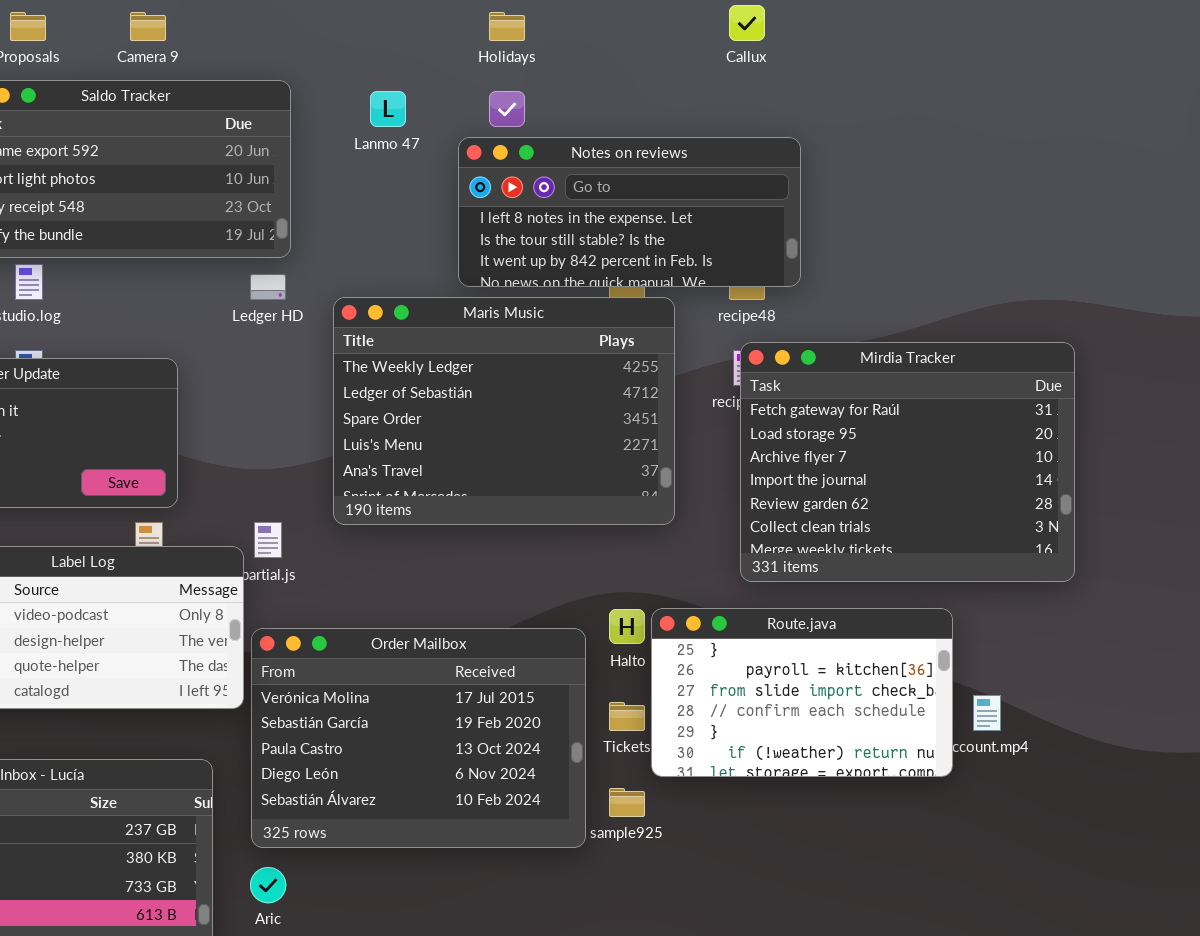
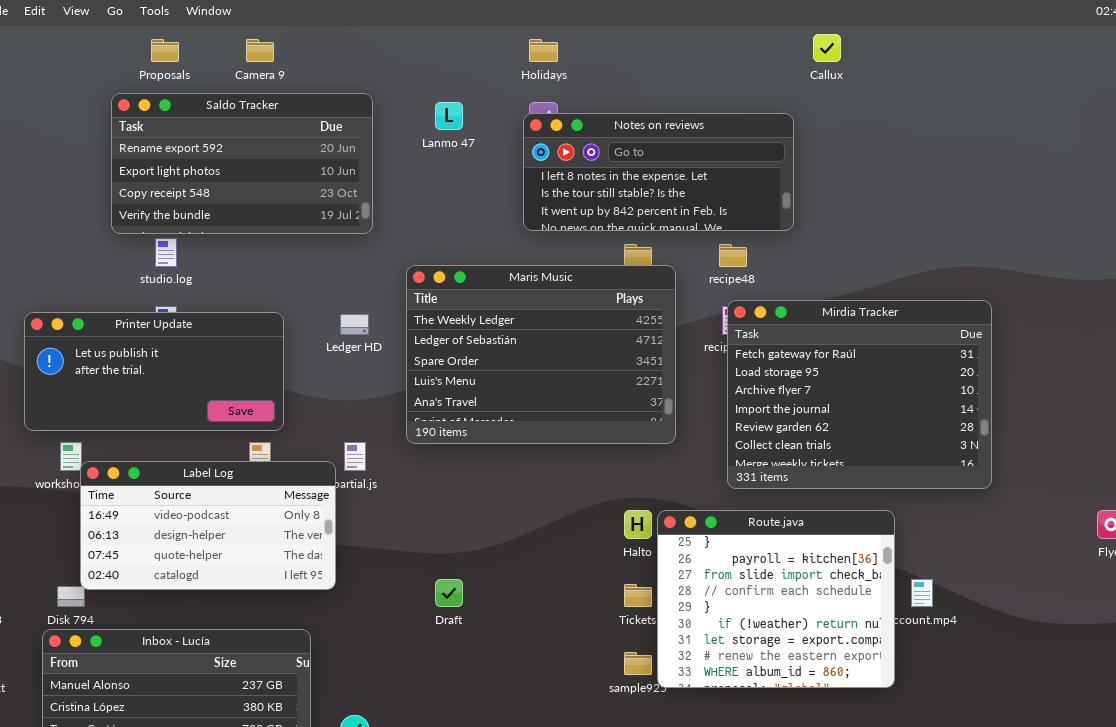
Callux: [729,5,765,41] -> [813,34,841,62], moved
Notes on reviews: [458,137,801,287] -> [523,113,794,231], moved
Ledger HD: [250,274,286,300] -> [340,314,369,335], moved
Route.java: [651,608,953,777] -> [657,510,895,688], resized
Order Mailbox: [251,628,586,848] -> none, closed

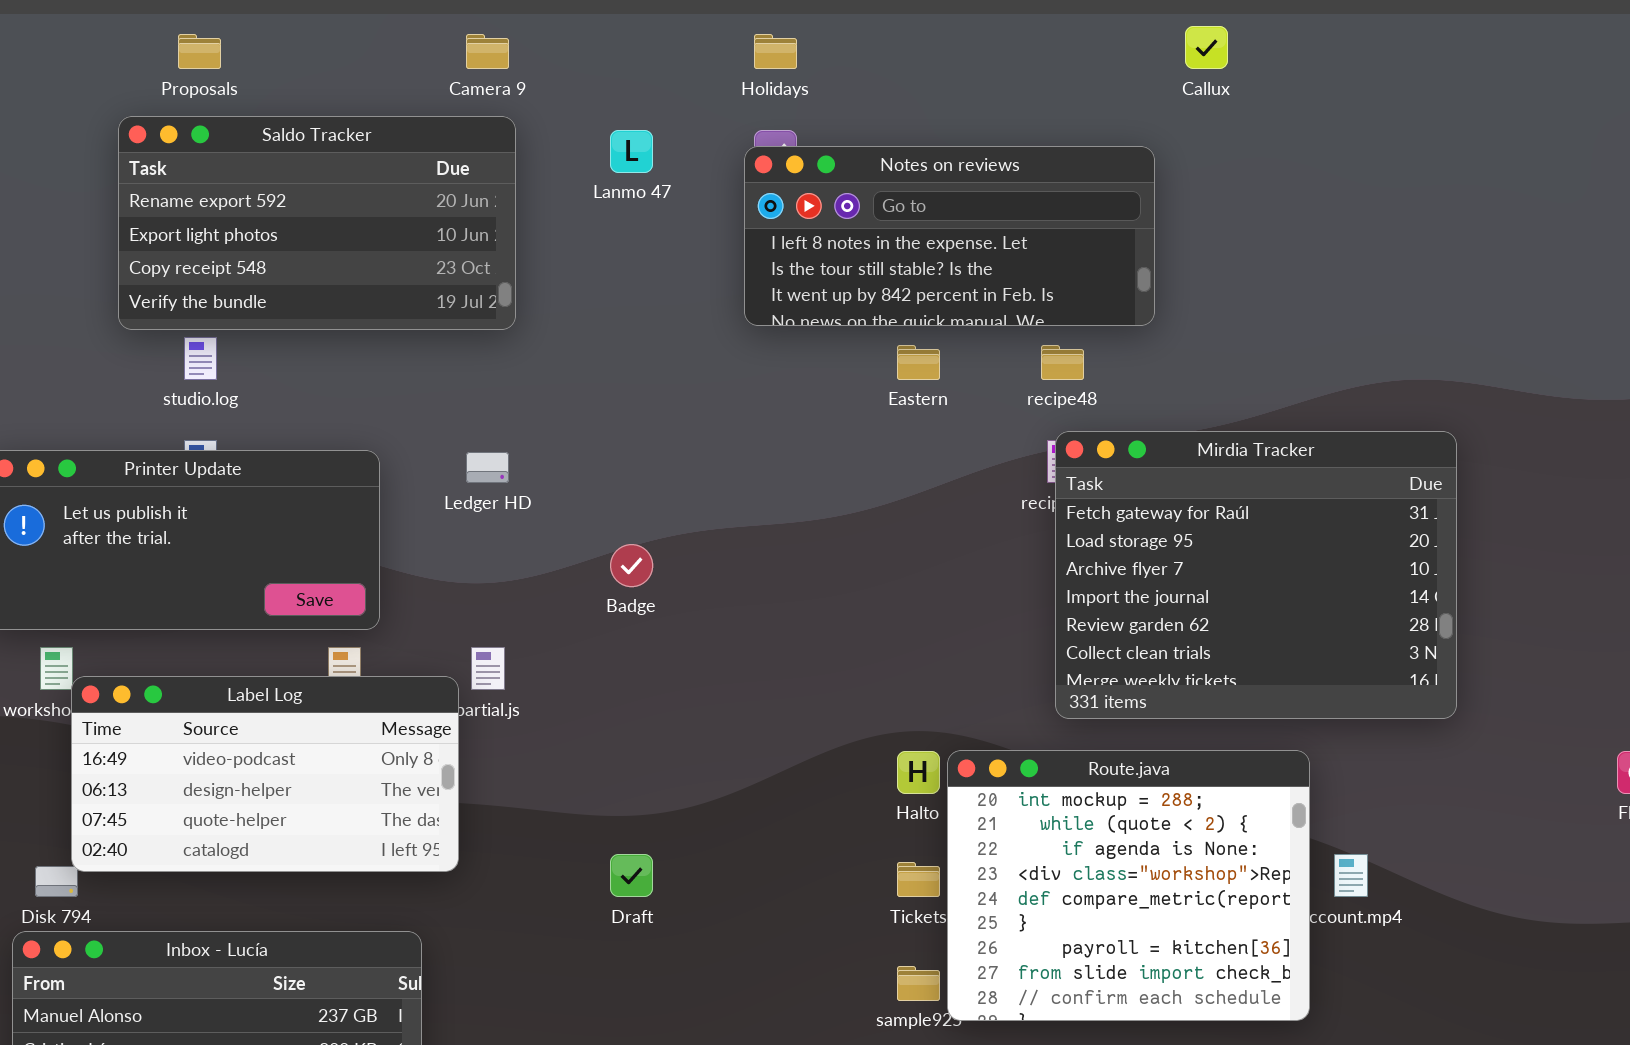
Camera 9: [246,39,274,62] -> [466,34,509,69], moved
Maris Music: [406,265,676,444] -> none, closed
Route.java: [657,510,895,688] -> [947,750,1310,1021], scrolled up 5 rows

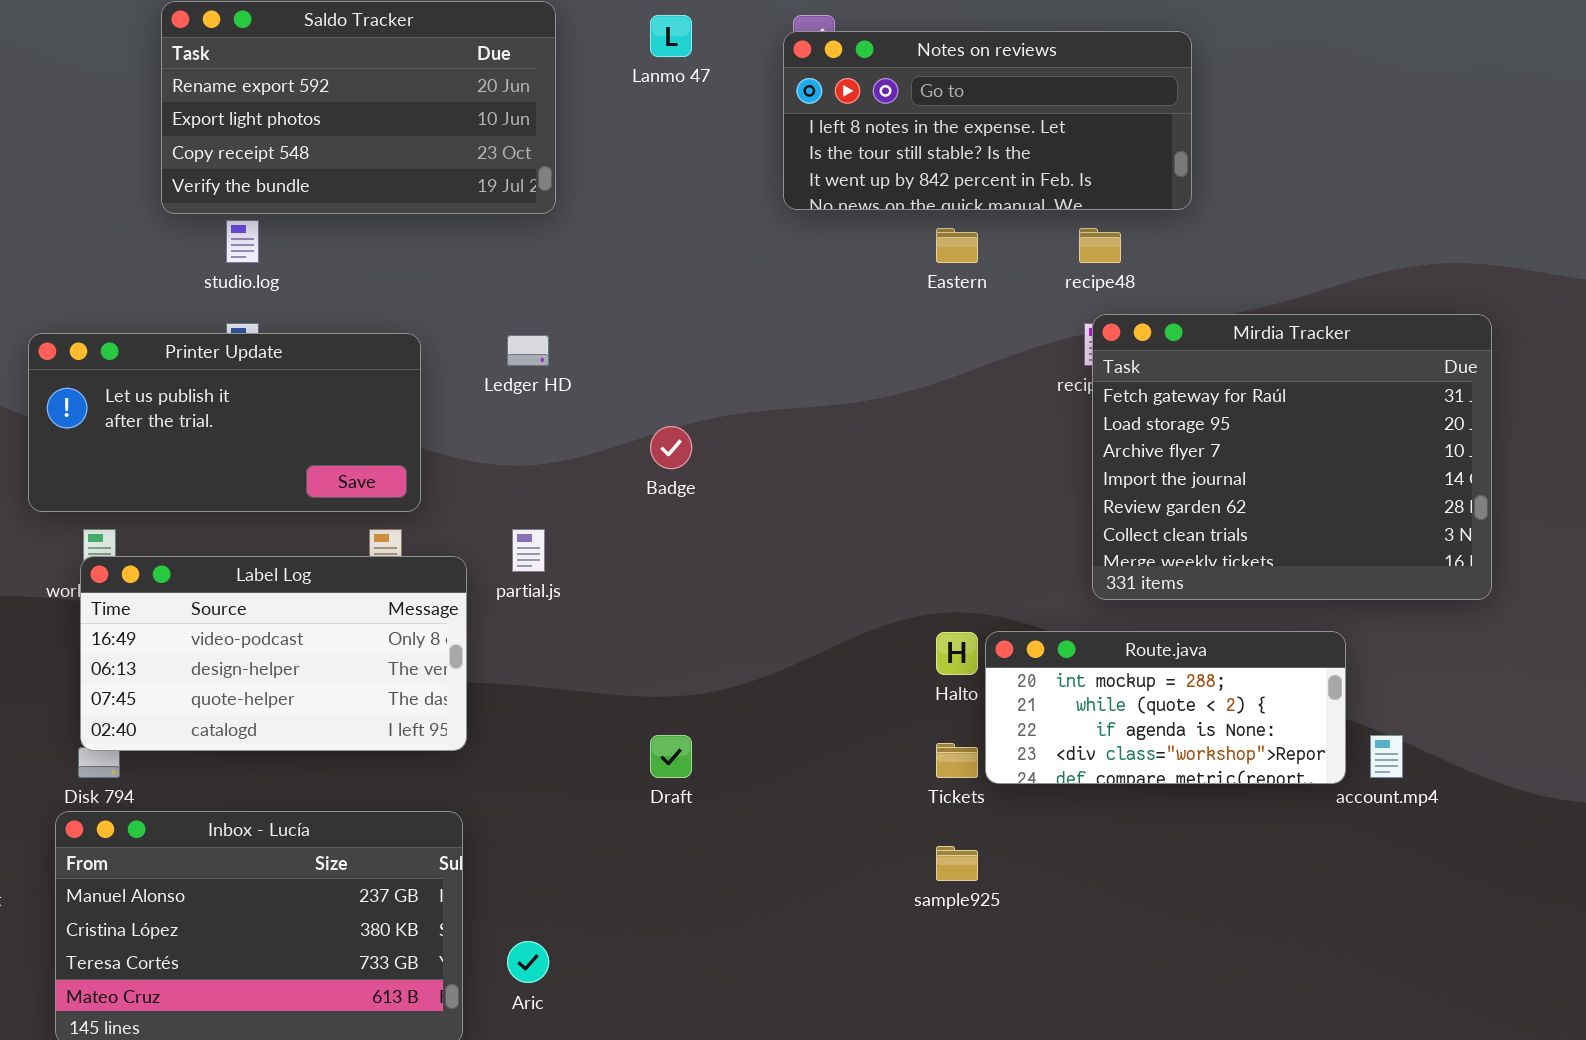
Label Log: [71,676,459,872] -> [80,556,467,751], moved
Route.java: [947,750,1310,1021] -> [985,631,1346,784], resized

